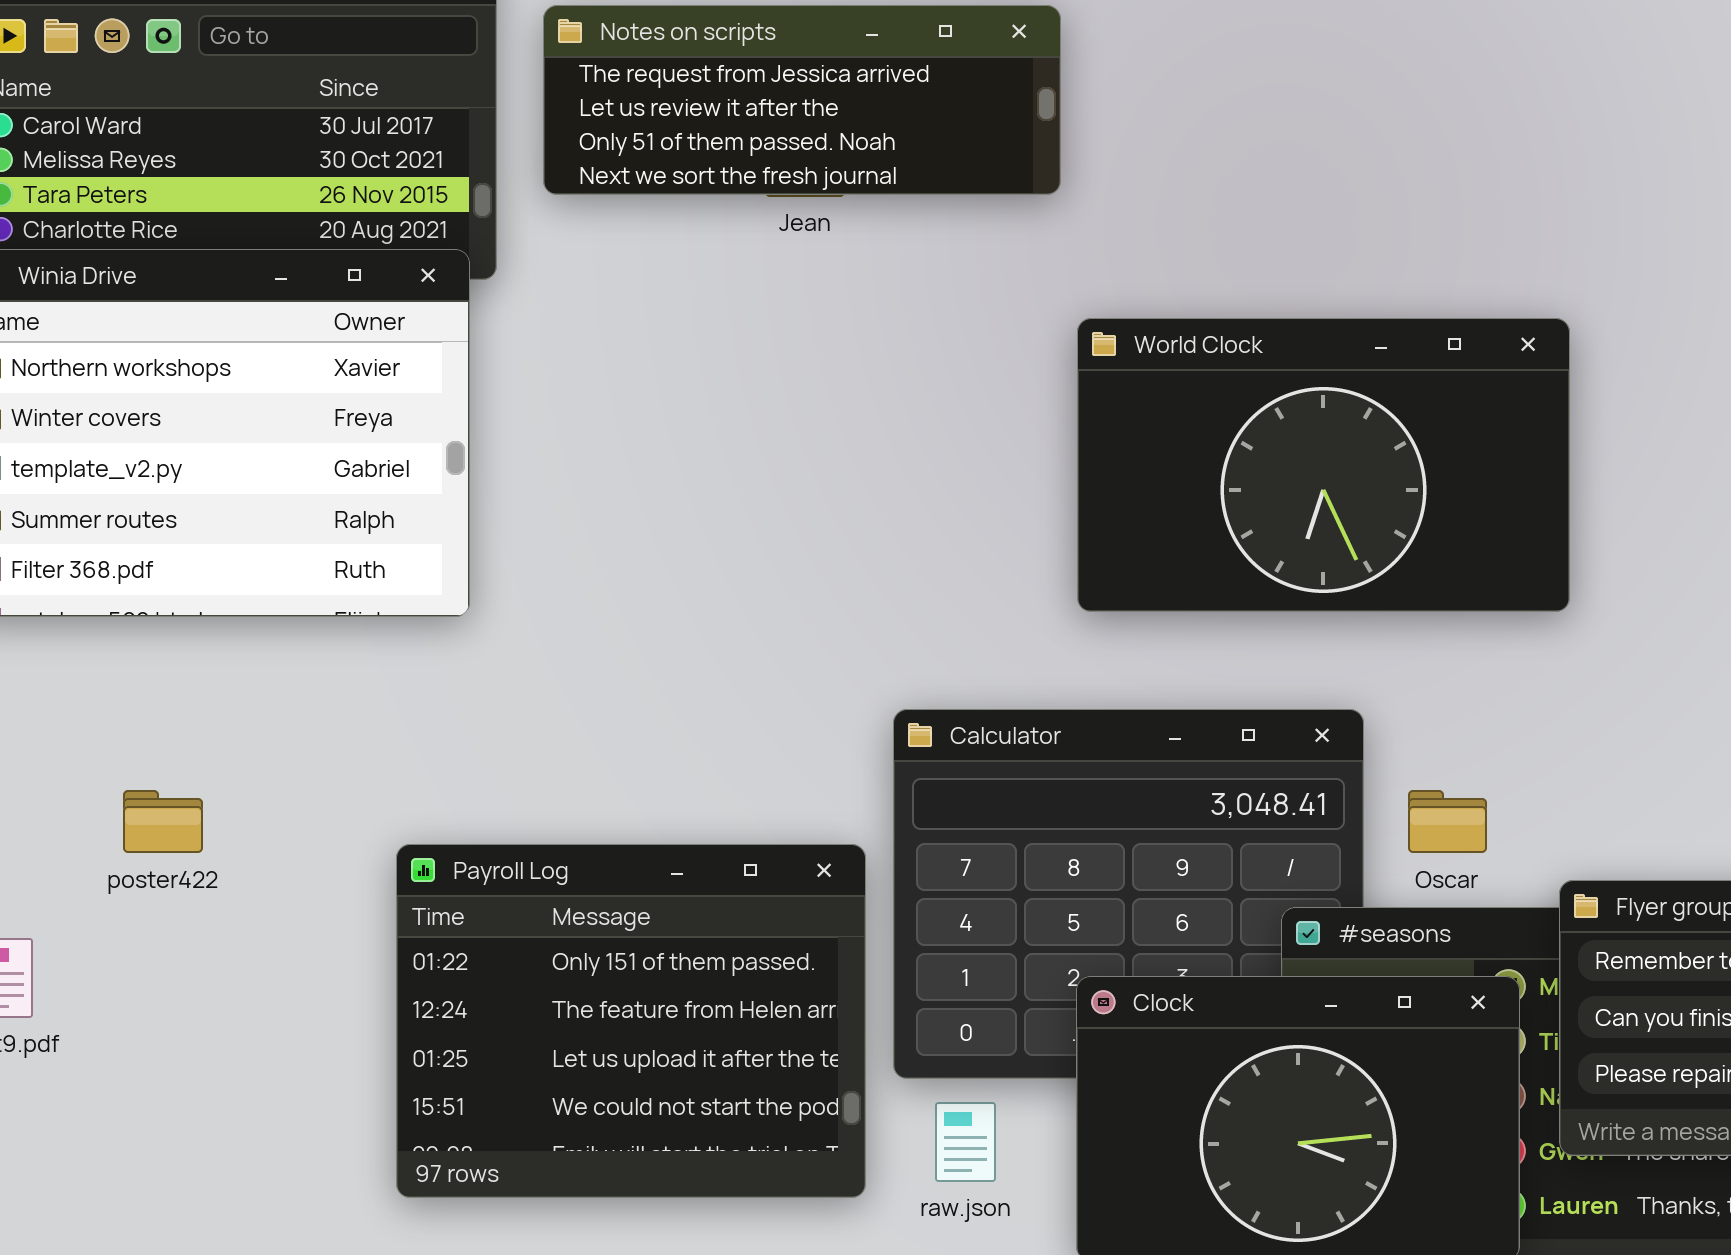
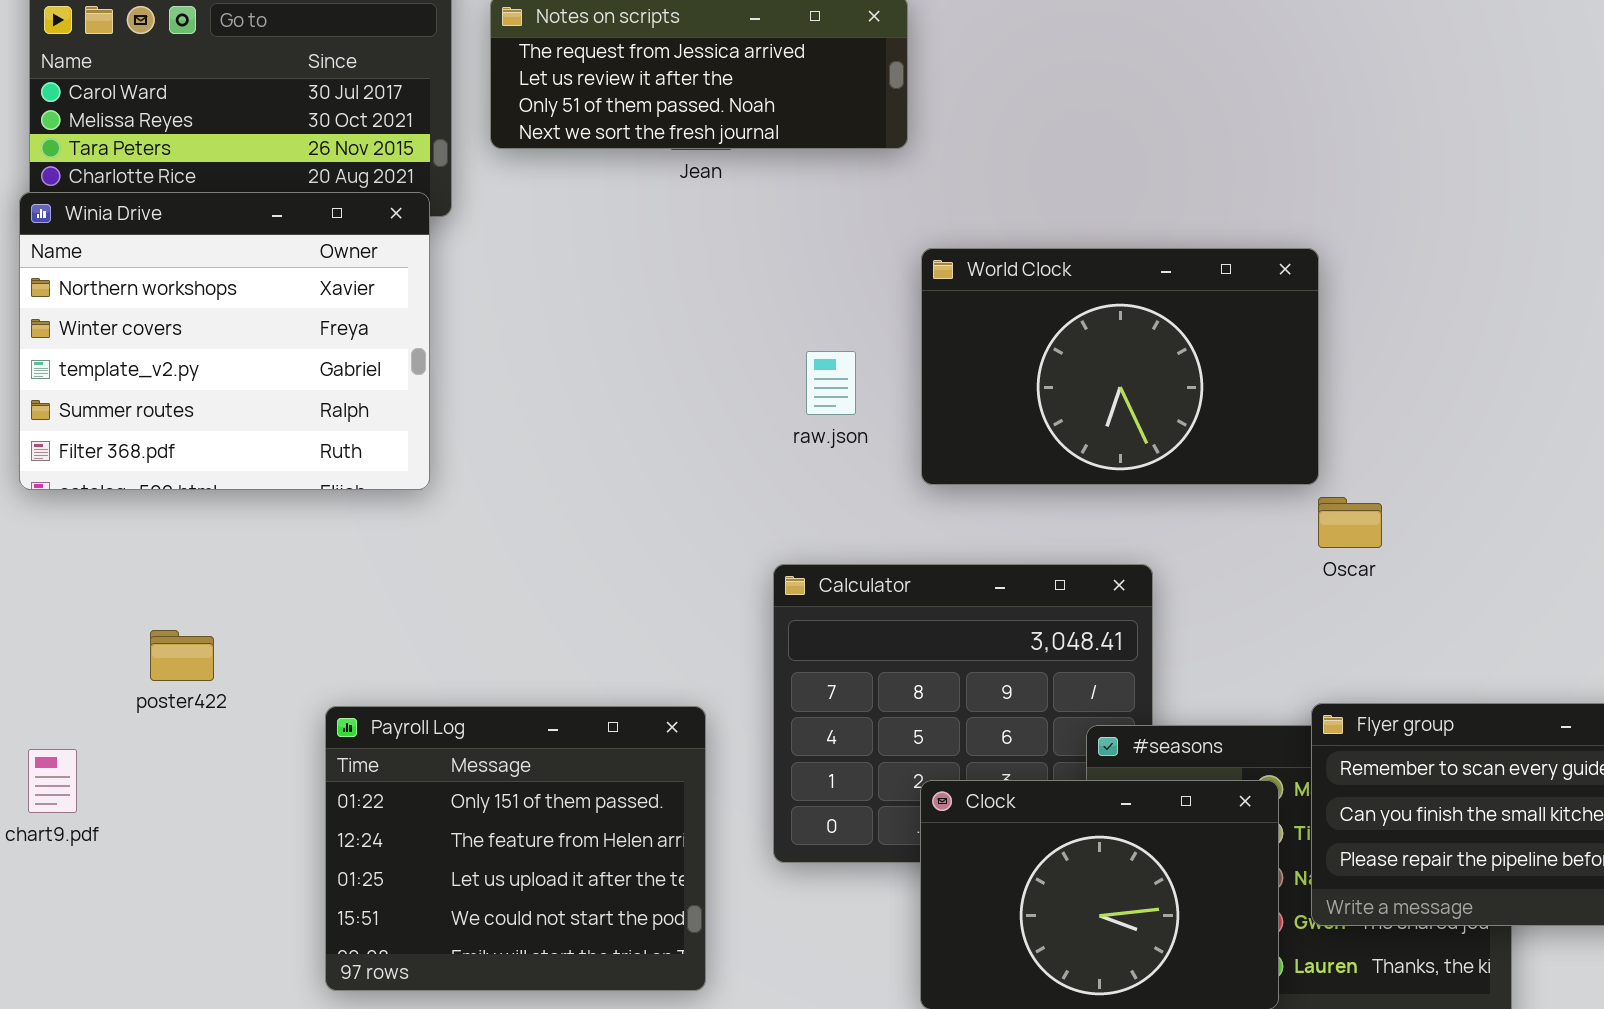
Oscar: [1408,790,1487,853] -> [1318,497,1382,548], moved
Payroll Log: [396,844,866,1198] -> [325,706,706,991], moved
raw.json: [935,1102,996,1182] -> [806,351,856,415], moved

